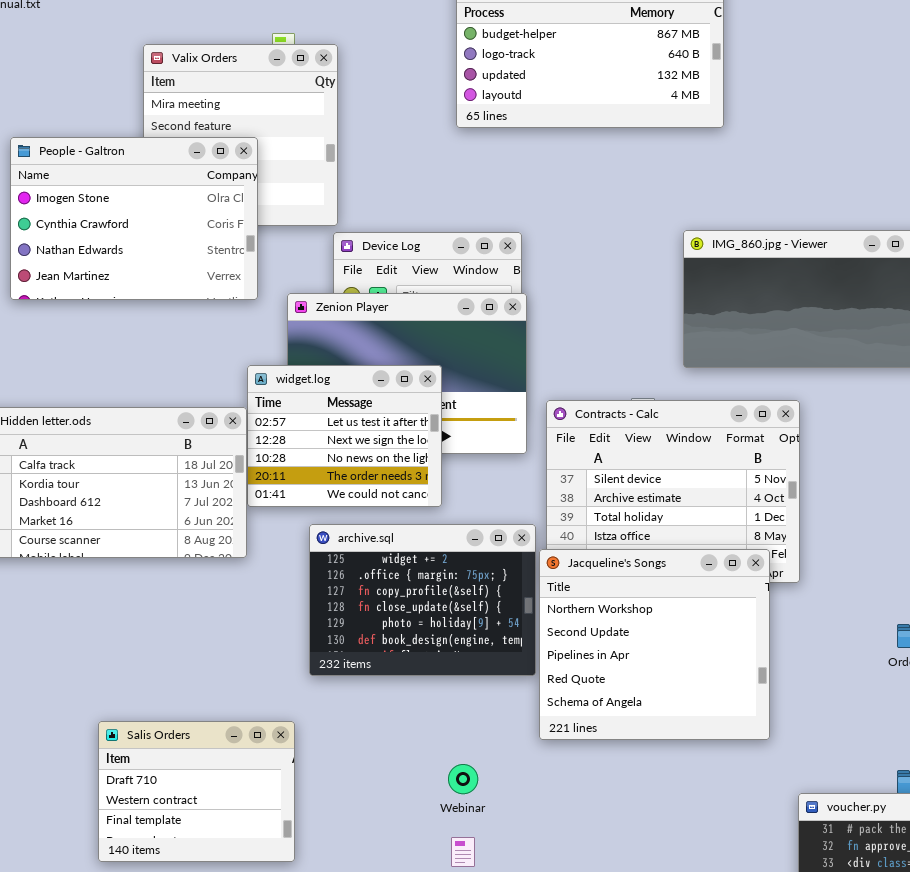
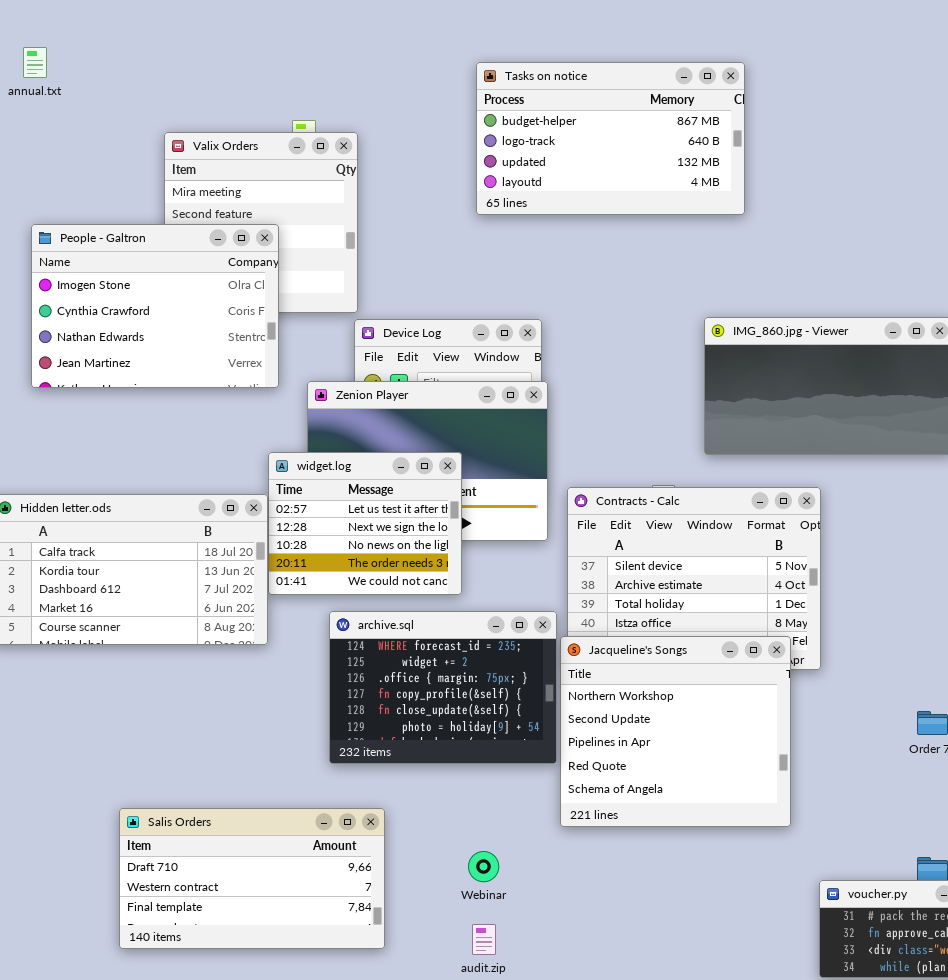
archive.sql: [309,524,536,676] -> [329,611,557,764], scrolled up 1 row
Salis Orders: [98,721,295,862] -> [119,808,385,949], resized

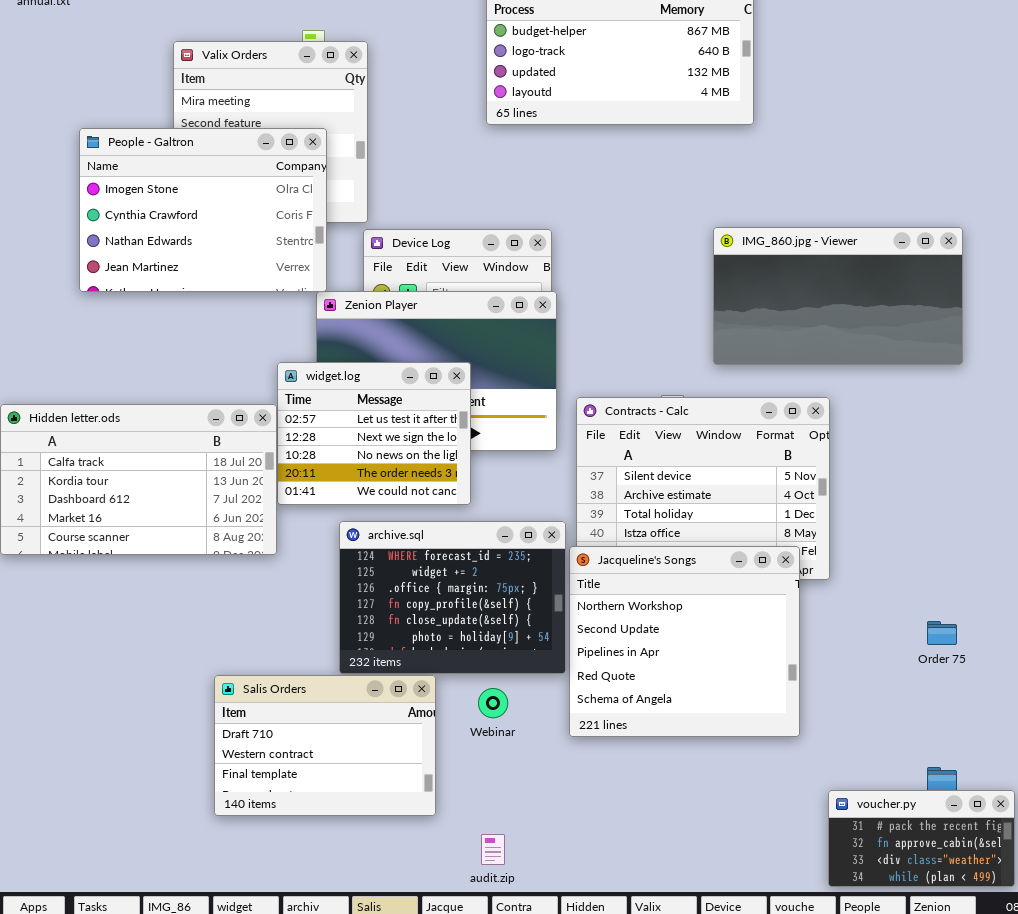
People - Galtron: [31,224,279,388] -> [79,128,327,292], moved
Salis Orders: [119,808,385,949] -> [214,675,436,816], moved, resized
Webinar: [468,851,499,882] -> [478,688,508,718], moved

